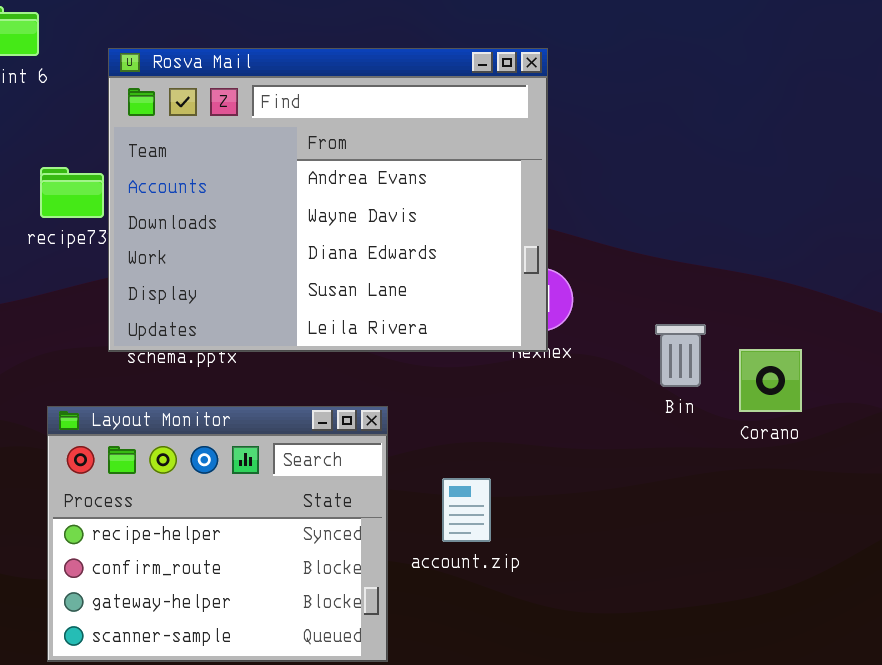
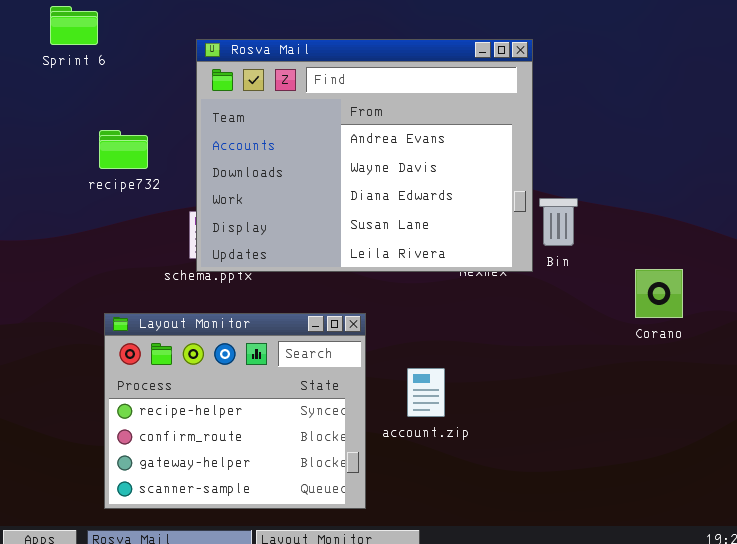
Rosva Mail: [108,48,548,352] -> [196,39,533,272], moved
Bin: [655,324,706,387] -> [539,198,578,246], moved

